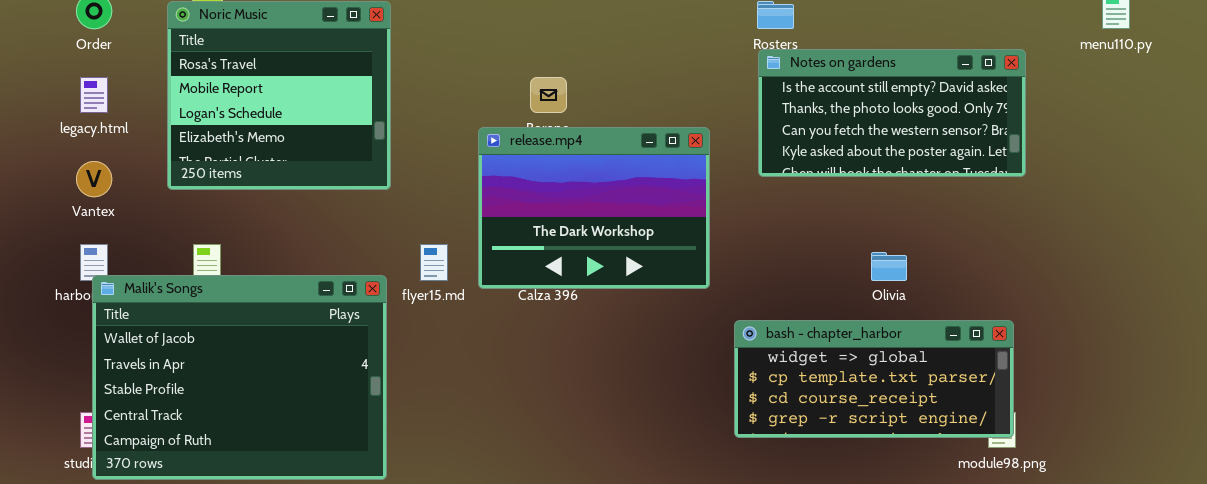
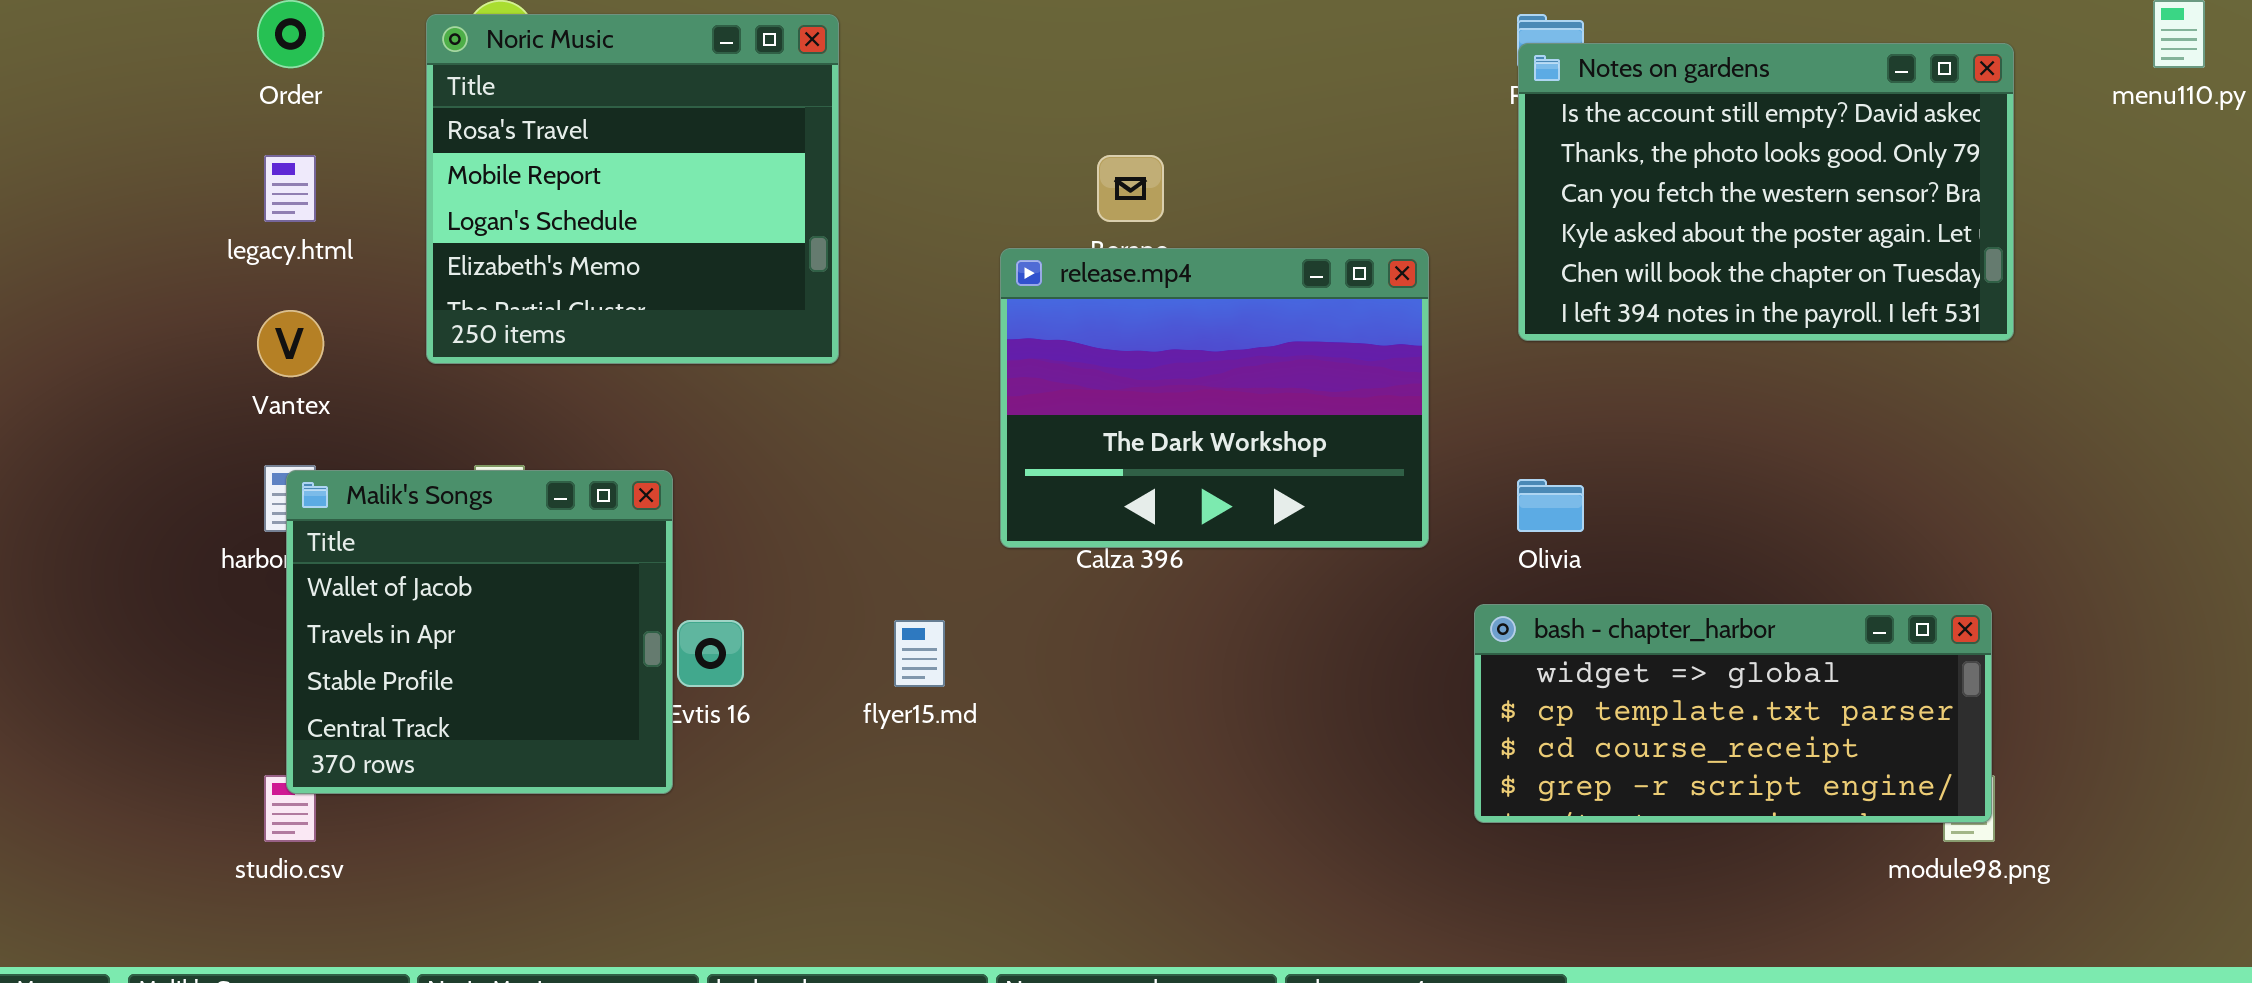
Notes on gardens: [758,49,1026,177] -> [1518,43,2014,341], resized
flyer15.md: [420,244,448,281] -> [894,620,945,687], moved
Olivia: [871,252,907,281] -> [1517,479,1584,532], moved
Malik's Songs: [92,275,387,480] -> [286,470,673,794], moved, resized

